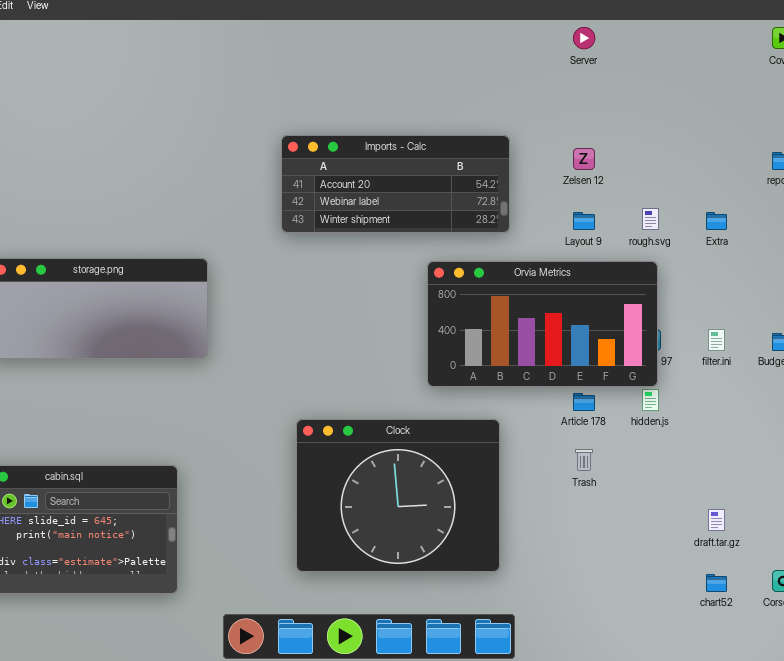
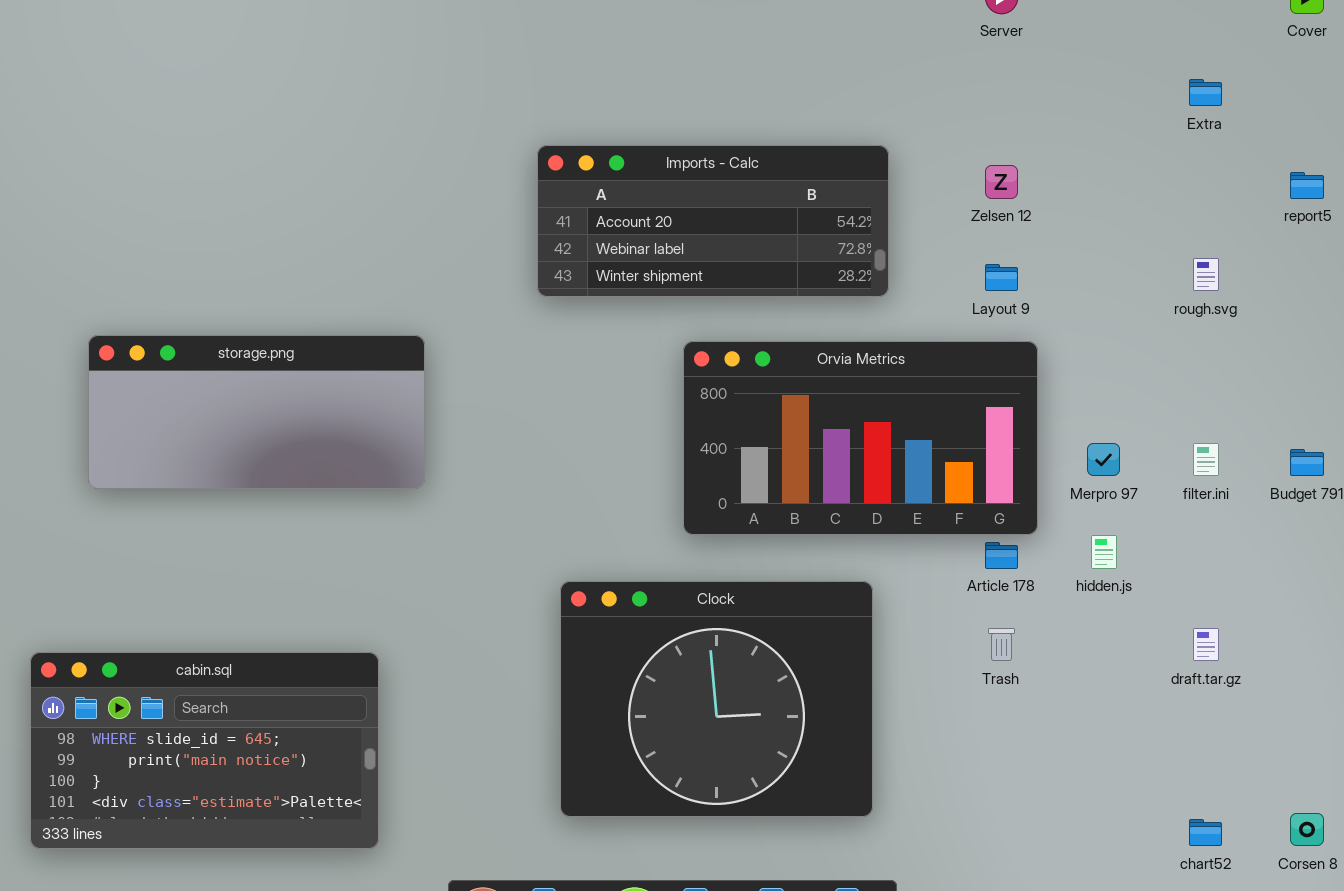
rough.svg: [642,208,659,230] -> [1193,258,1219,291], moved
Extra: [706,212,727,230] -> [1189,79,1222,106], moved
Orvia Metrics: [427,261,658,387] -> [683,341,1038,535], moved
draft.tar.gz: [708,509,725,531] -> [1193,628,1219,661], moved

